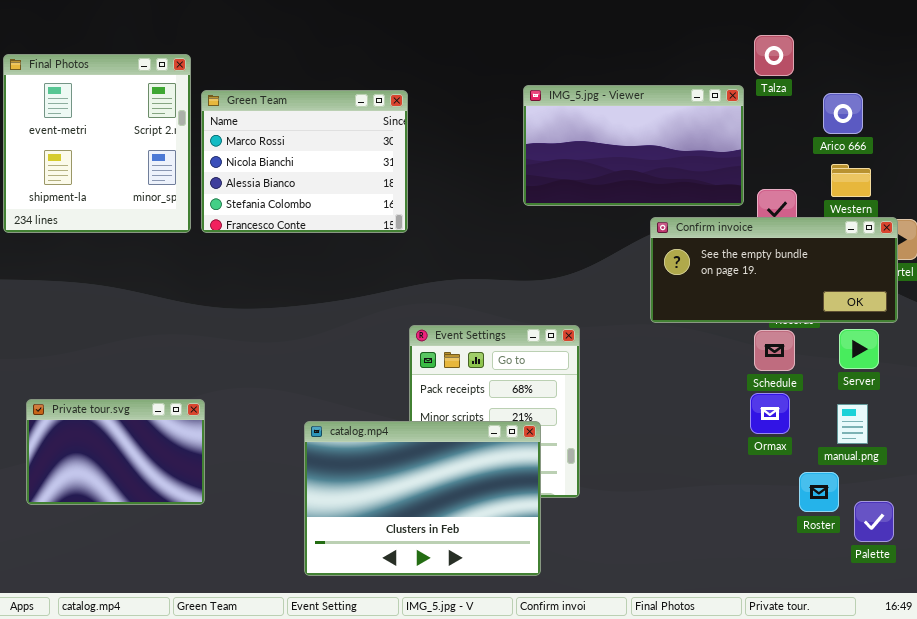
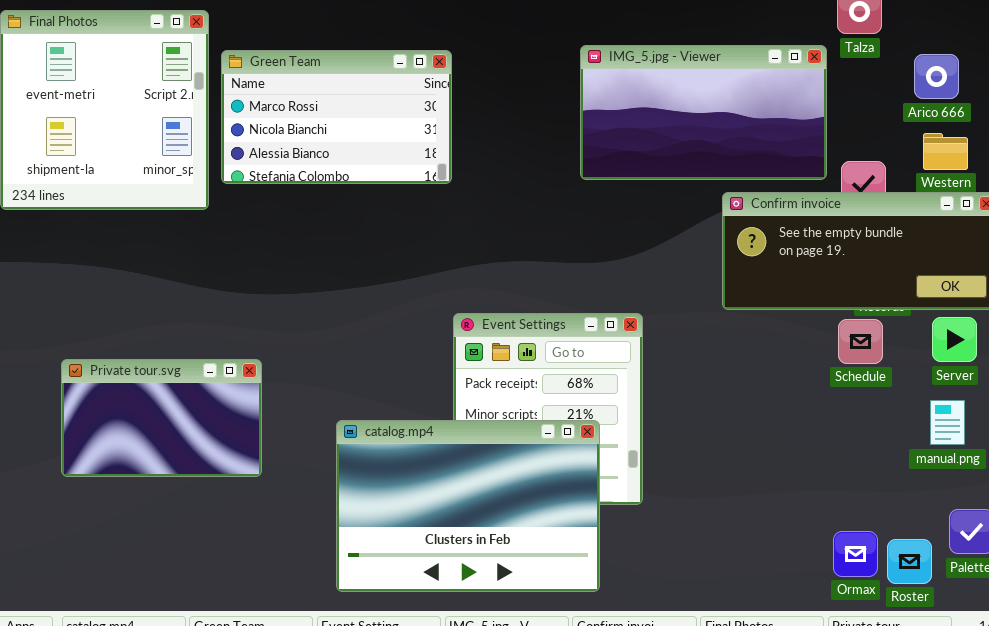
Green Team: [201,90,408,233] -> [221,50,452,184], resized
Ormax: [750,393,790,434] -> [833,531,878,577], moved
Private tour.svg: [26,399,205,505] -> [61,359,262,477], moved
Roster: [799,472,839,512] -> [887,539,932,584], moved

